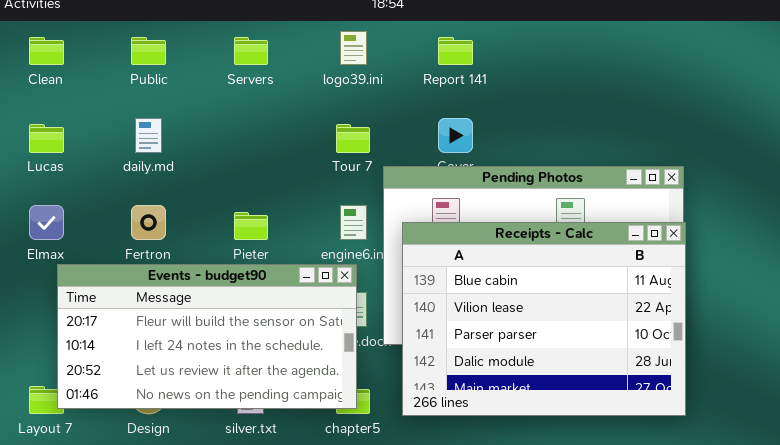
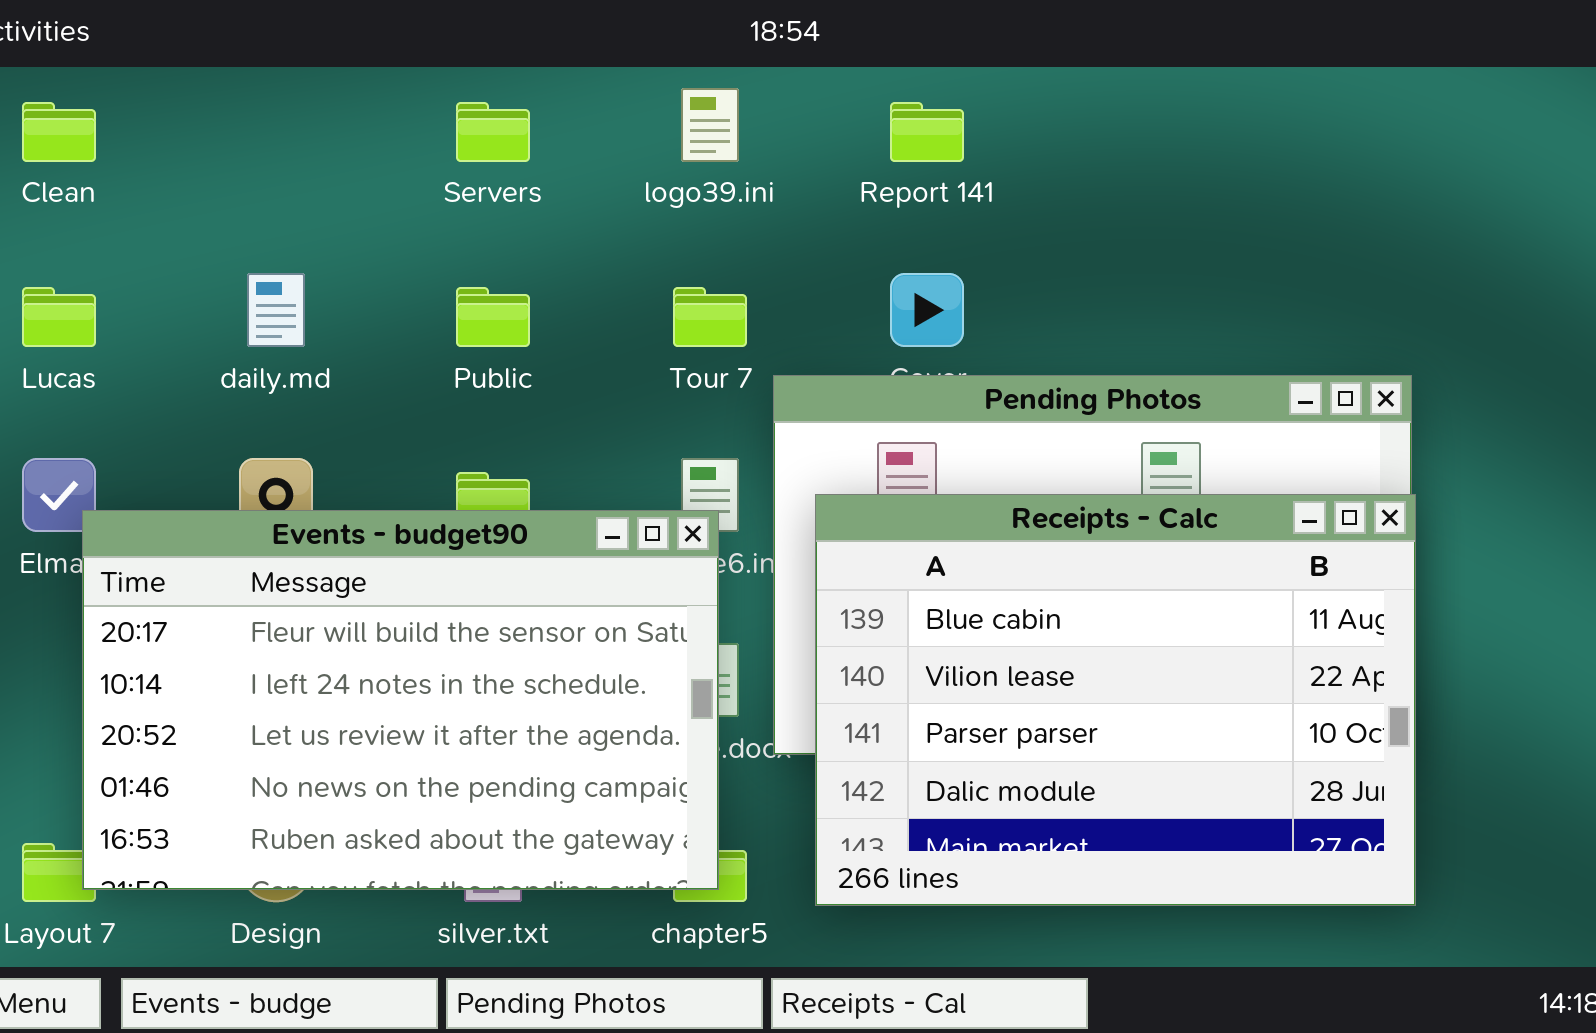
Public: [131,37,166,65] -> [456,287,530,347], moved
Events - budget90: [57,264,357,409] -> [82,510,719,890], resized

